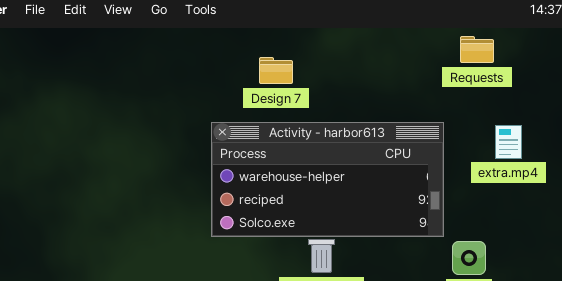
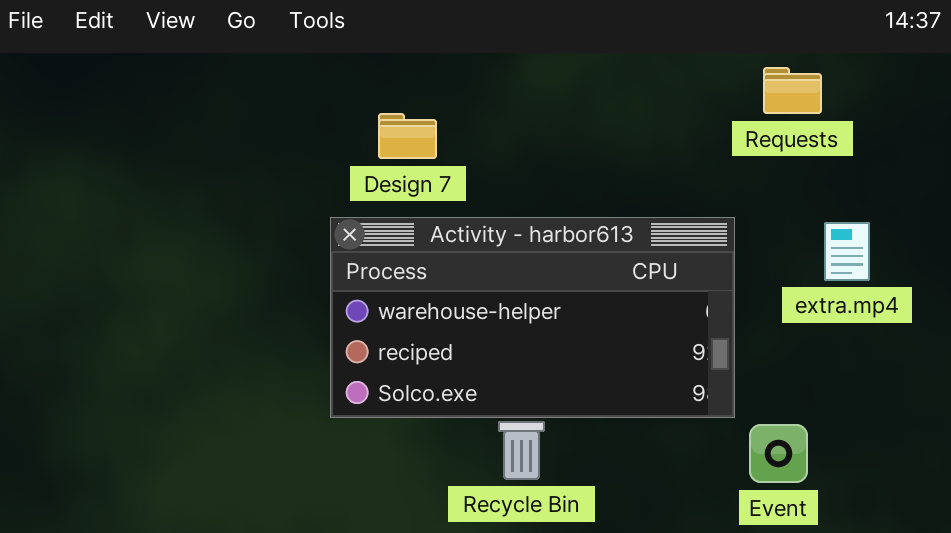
Design 7: [259,57,293,84] -> [378,113,437,159], moved

